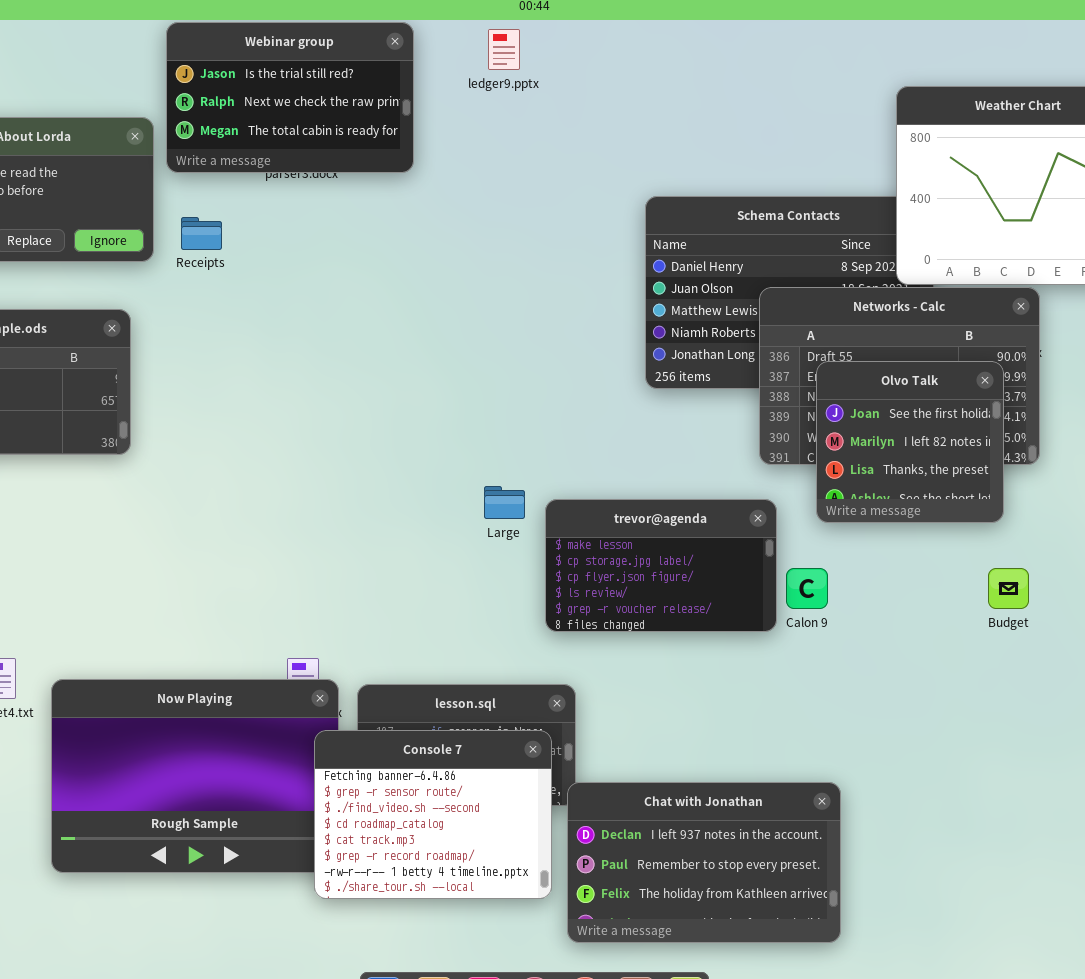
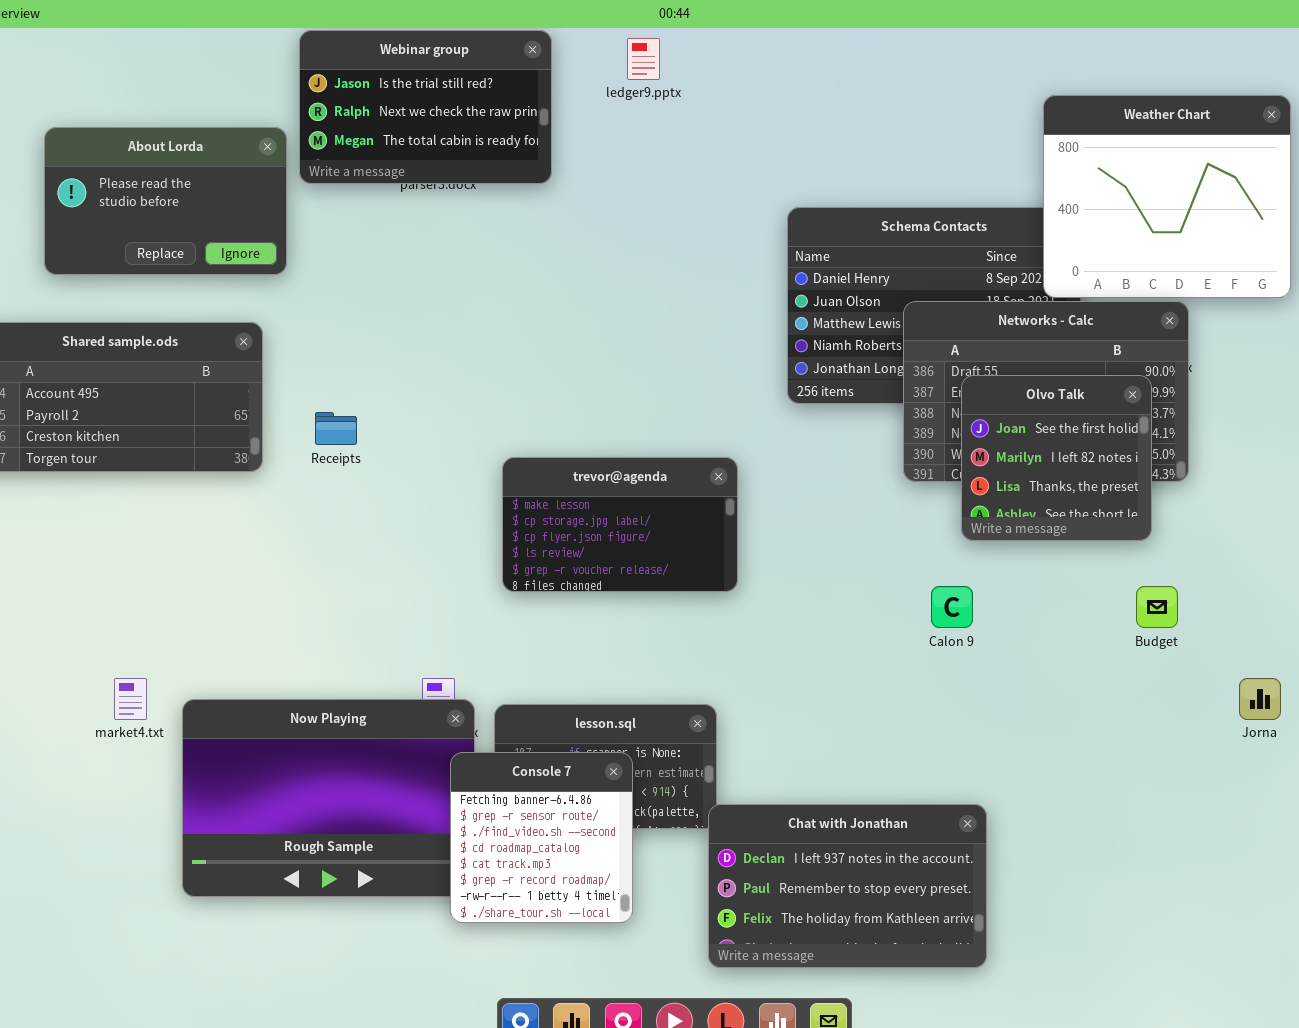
Receipts: [181,217,222,250] -> [315,412,357,445], moved
trevor@agenda: [545,499,777,632] -> [502,457,738,592], moved
Console 7: [314,730,552,899] -> [450,752,633,923], resized

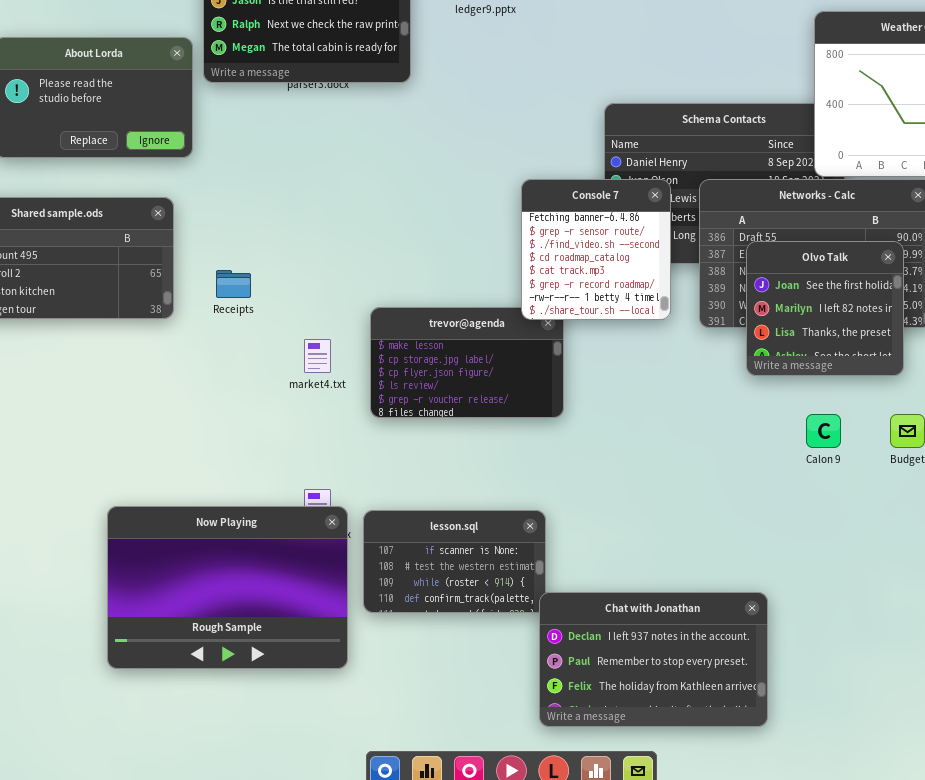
Calon 9: [931,586,973,628] -> [806,414,841,448], moved
market4.txt: [114,678,147,720] -> [304,339,331,373], moved
Console 7: [450,752,633,923] -> [521,179,671,320], moved

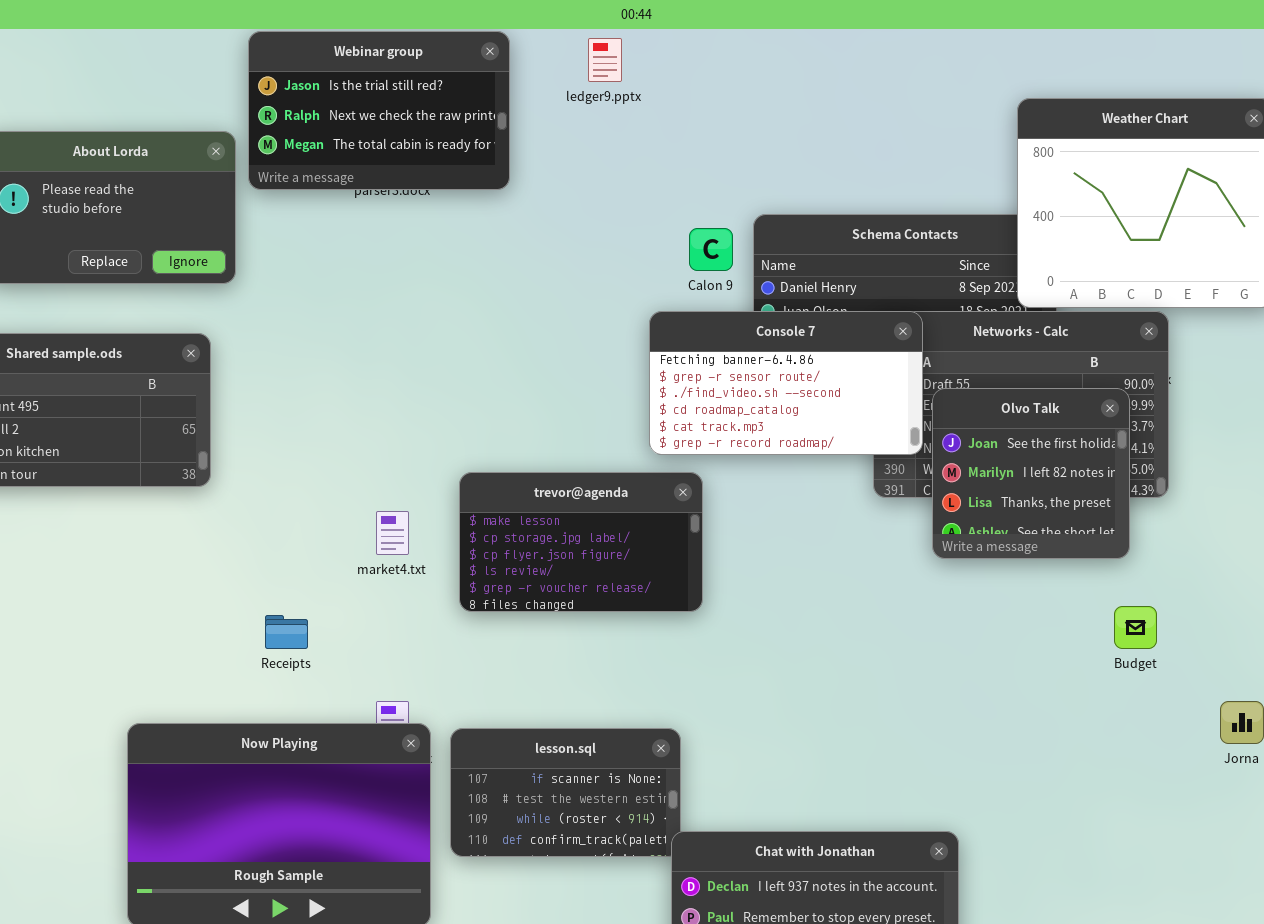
Console 7: [521,179,671,320] -> [649,311,923,455], resized
Receipts: [216,270,251,298] -> [265,615,308,649], moved
Calon 9: [806,414,841,448] -> [689,228,733,271], moved

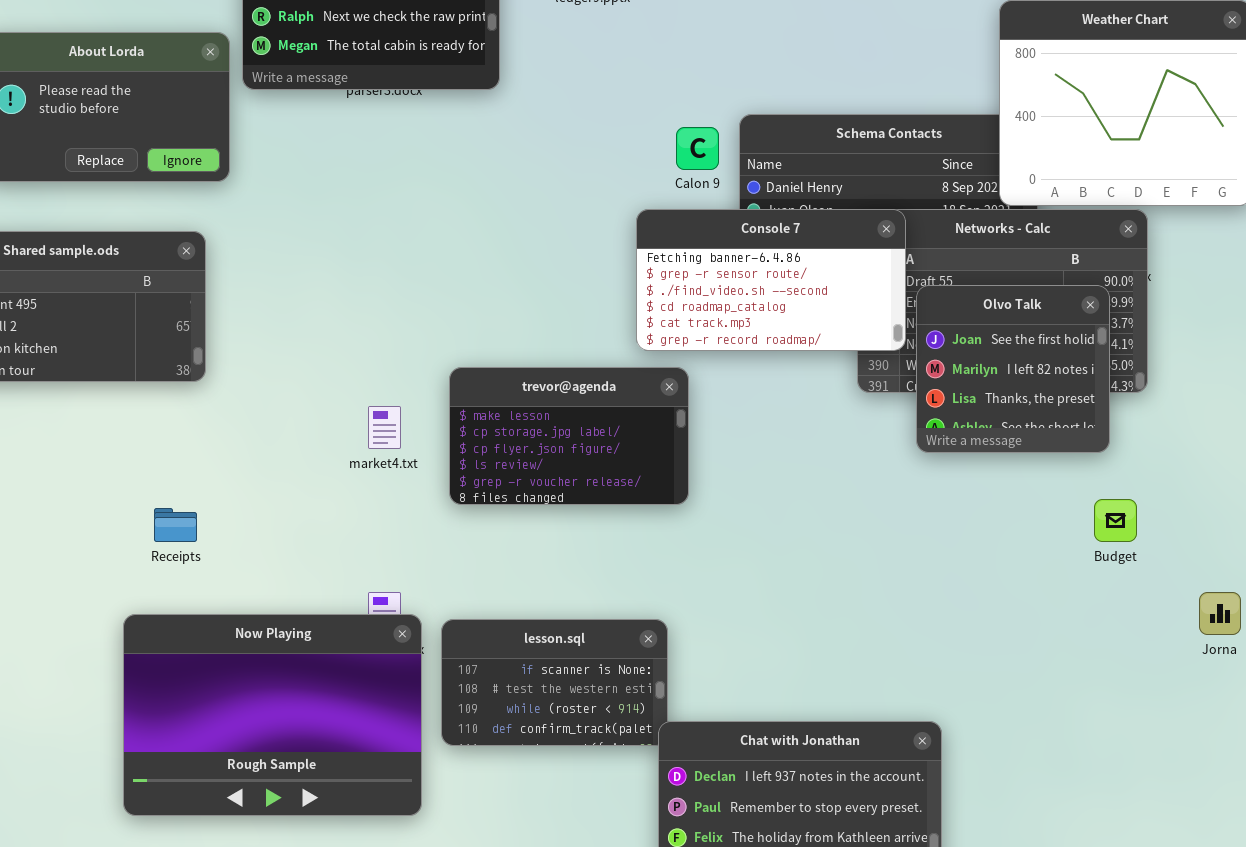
Receipts: [265,615,308,649] -> [154,508,197,542], moved

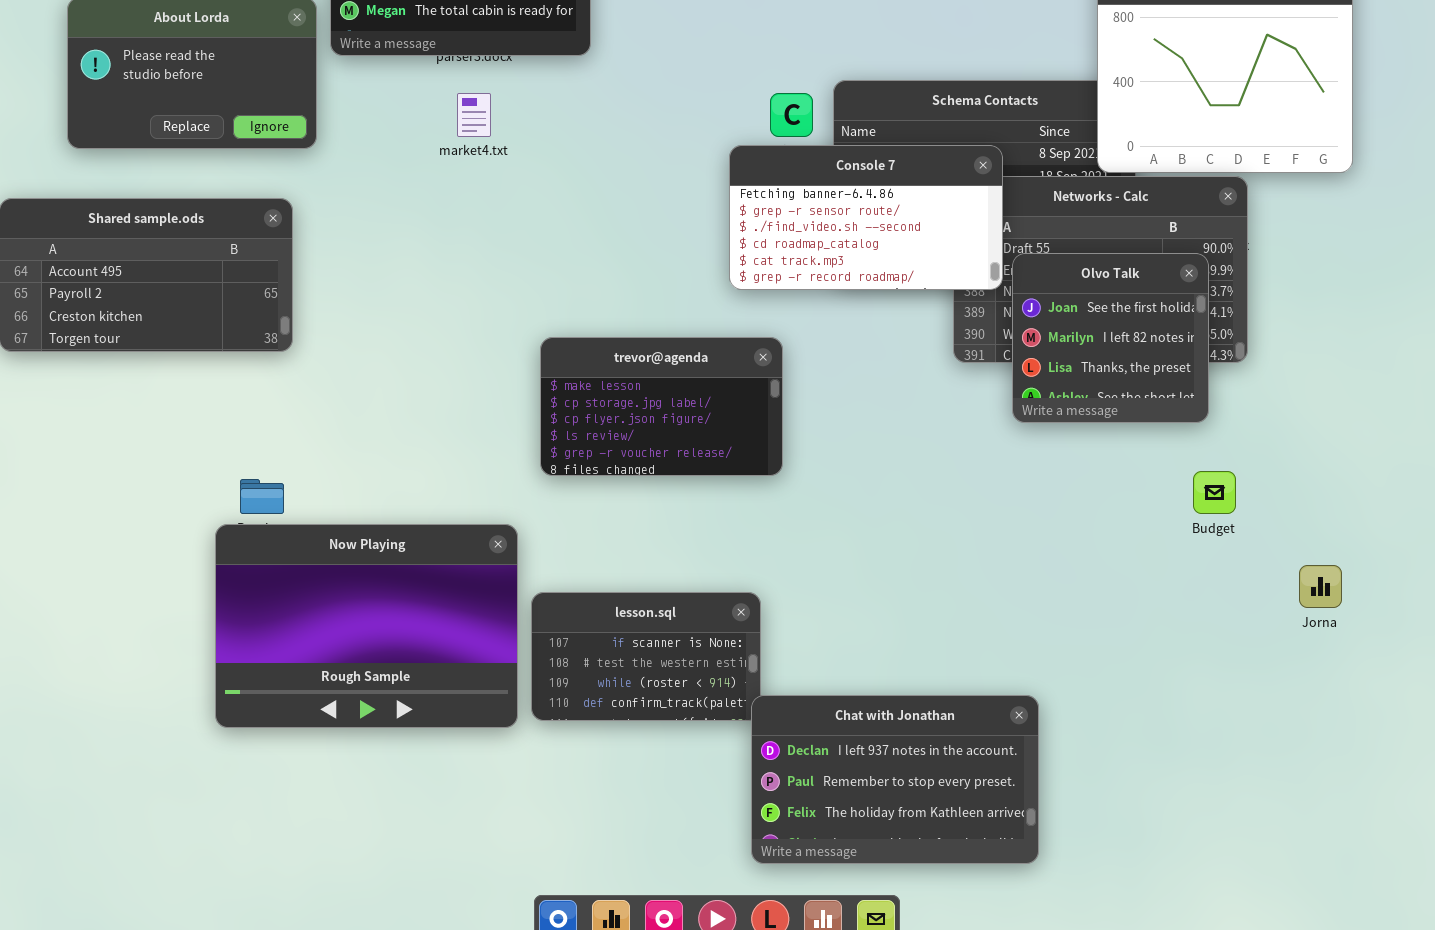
Console 7: [636,209,906,351] -> [729,145,1003,290], moved
market4.txt: [368,406,401,449] -> [457,93,491,137], moved
Now Playing: [123,614,422,816] -> [215,524,518,728], moved

